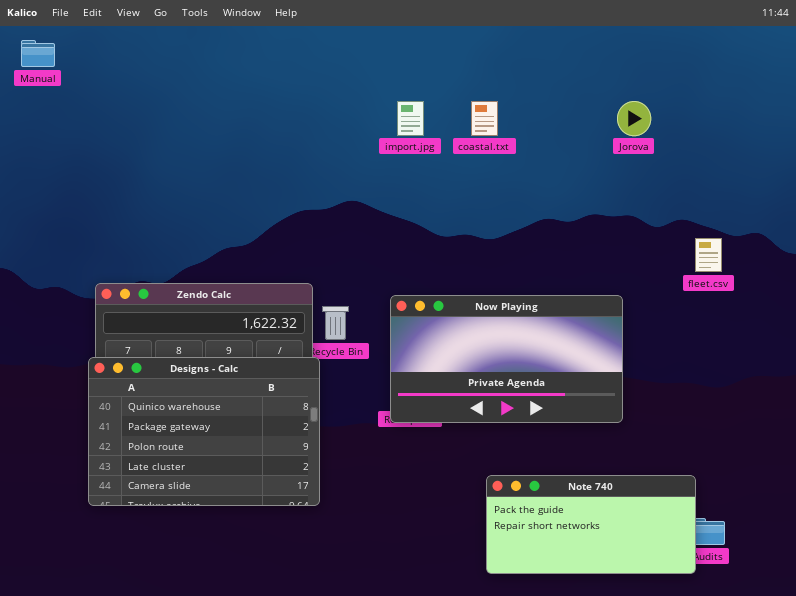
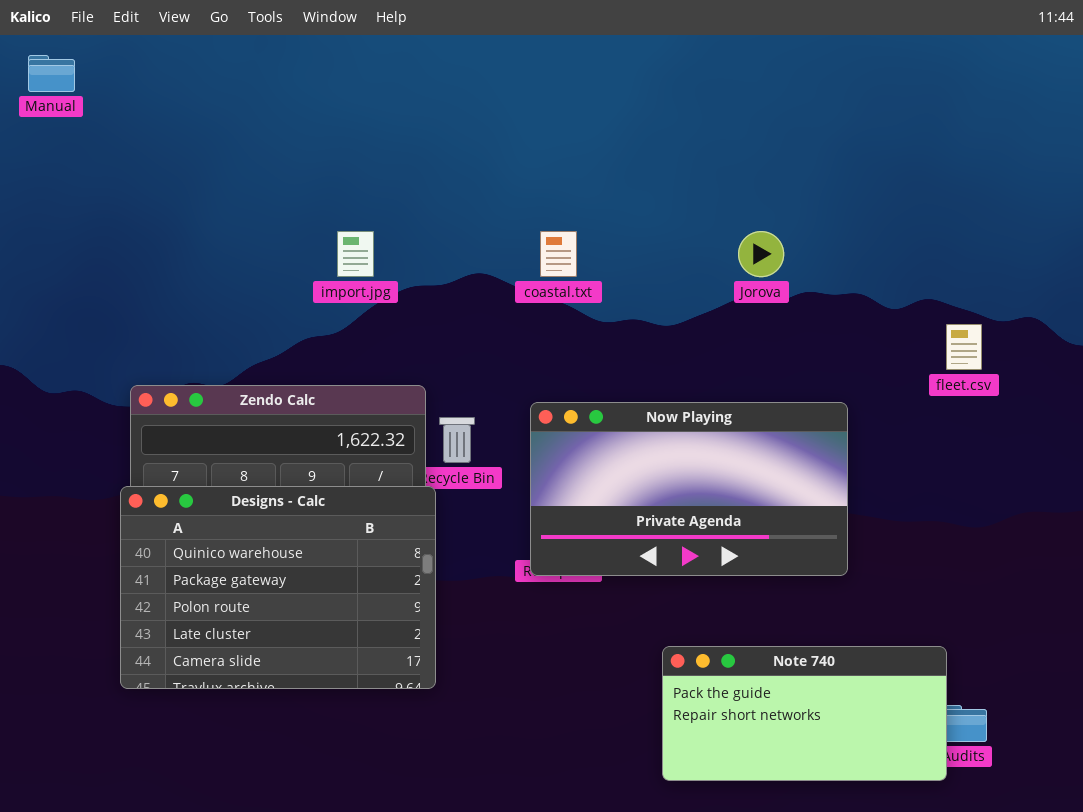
import.jpg: [397,101,424,136] -> [337,231,374,277], moved
coastal.txt: [471,101,498,136] -> [540,231,577,277], moved
Jorova: [617,101,651,136] -> [738,231,784,277], moved

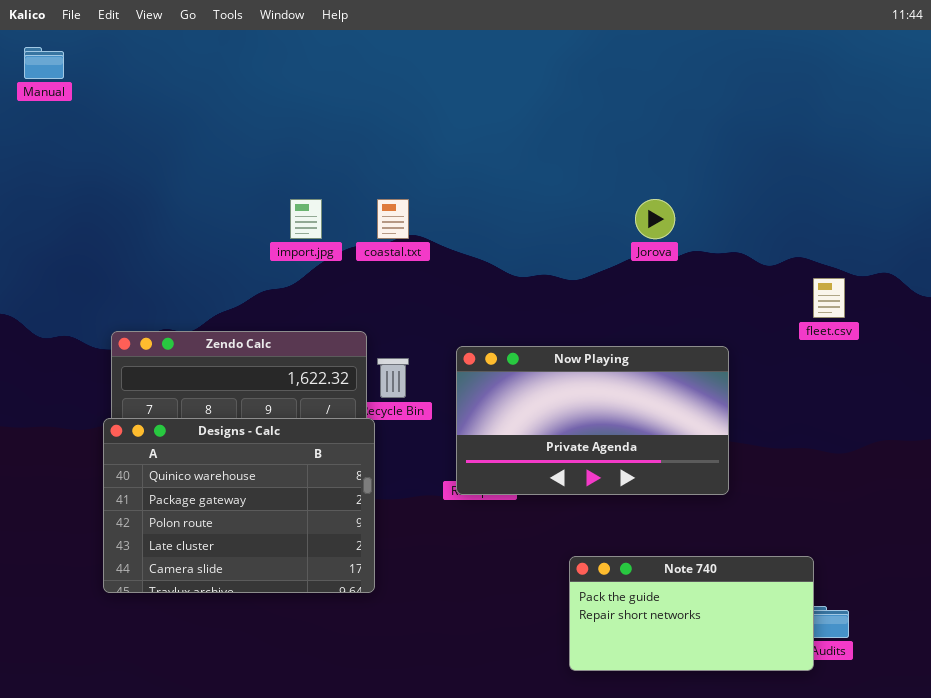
coastal.txt: [540,231,577,277] -> [377,199,409,239], moved

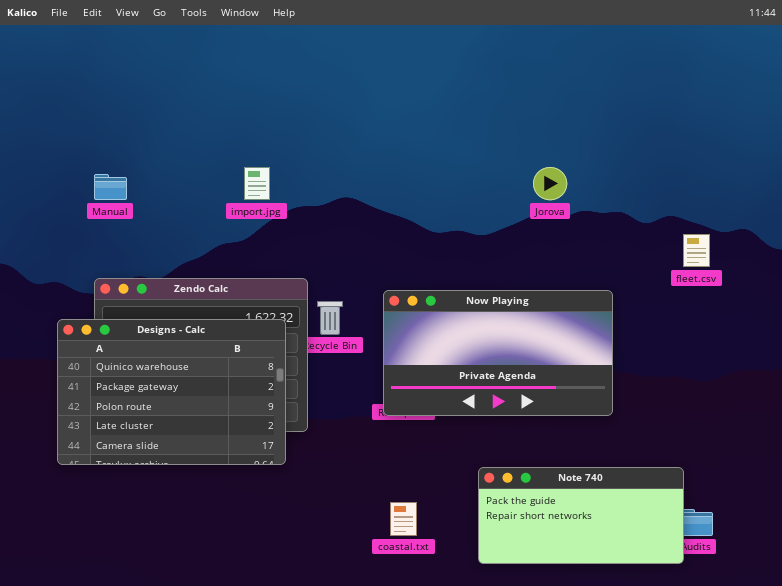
Manual: [24,47,64,79] -> [94,174,127,200], moved
coastal.txt: [377,199,409,239] -> [390,502,417,536], moved
Designs - Calc: [103,418,375,593] -> [57,319,286,465], moved

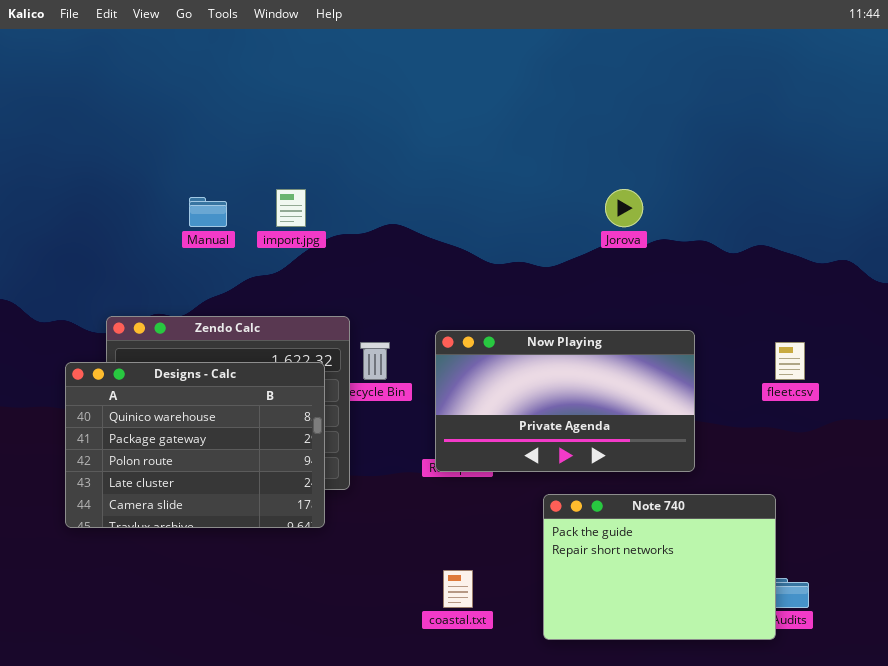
Manual: [94,174,127,200] -> [189,197,227,227], moved
fleet.csv: [683,234,710,267] -> [775,342,805,380], moved
Note 740: [478,467,684,564] -> [543,494,776,640], resized

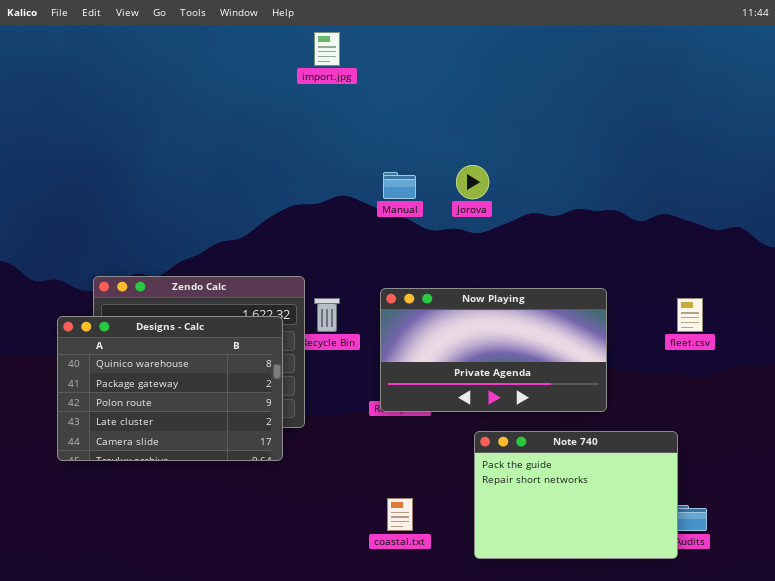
import.jpg: [276,189,306,227] -> [314,32,340,66], moved
Jorova: [605,189,643,227] -> [456,165,489,199], moved
Manual: [189,197,227,227] -> [383,172,416,199], moved

